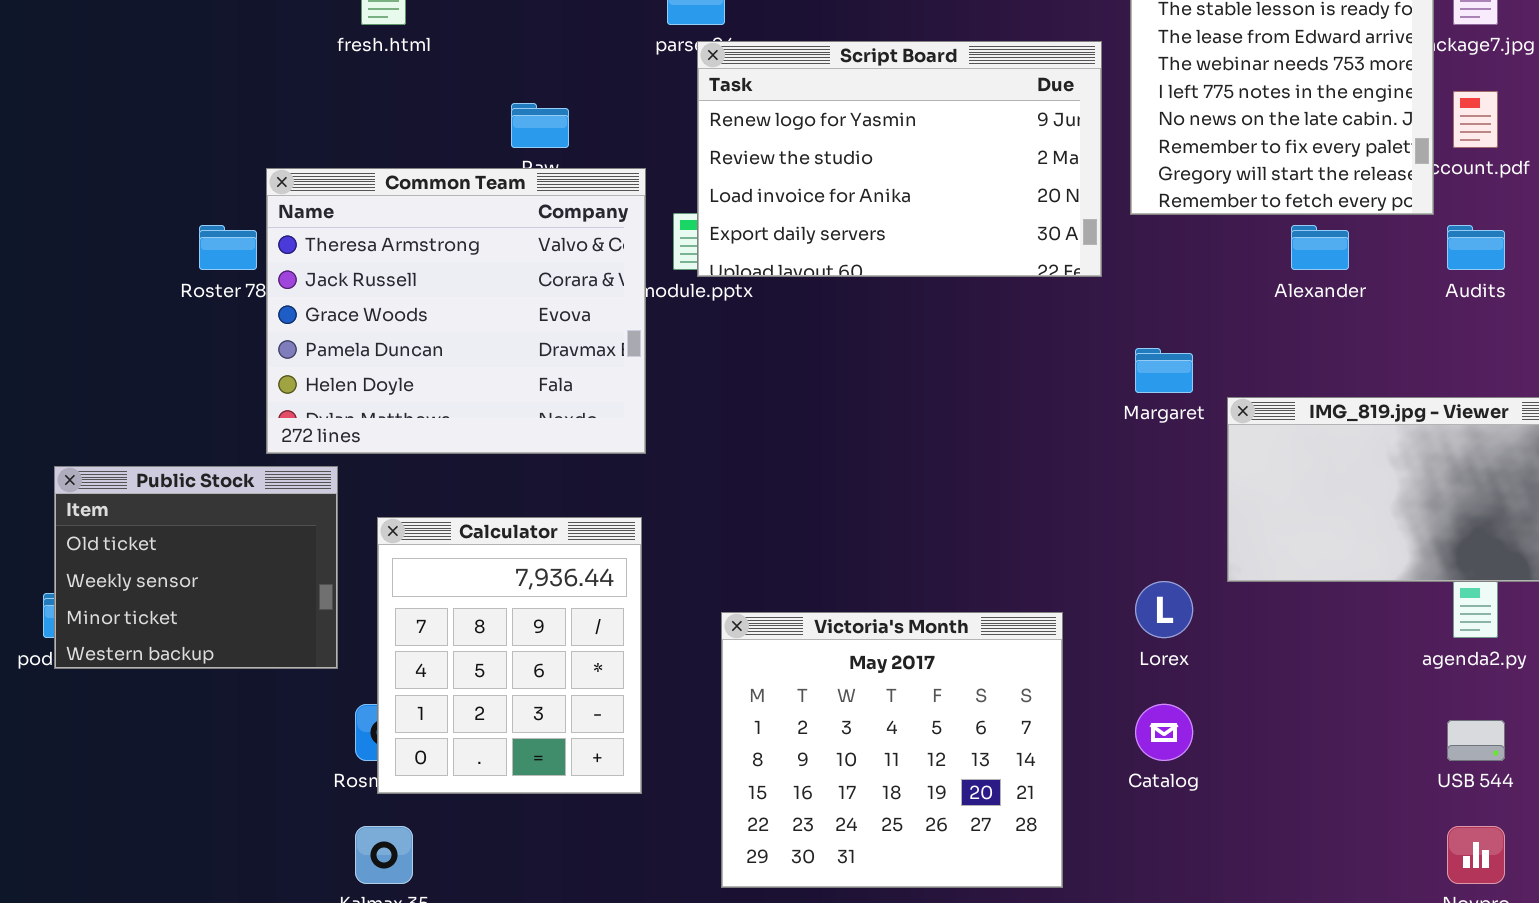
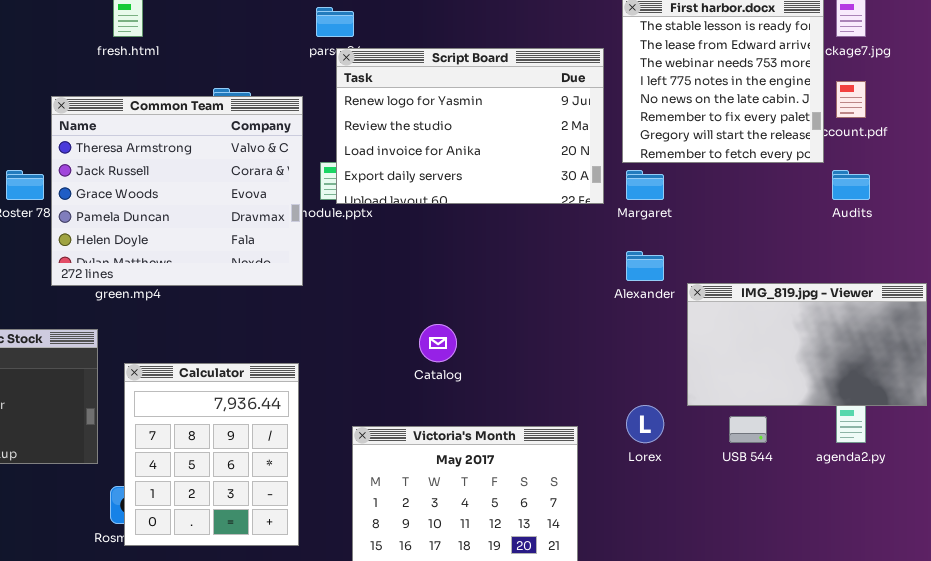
Common Team: [266,168,646,454] -> [51,96,303,286], moved
Alexander: [1291,225,1349,270] -> [626,251,664,281], moved
Margaret: [1135,348,1193,393] -> [626,170,664,200], moved
Catalog: [1135,704,1193,761] -> [419,324,457,362], moved
USB 544: [1447,720,1505,761] -> [729,416,767,443], moved

